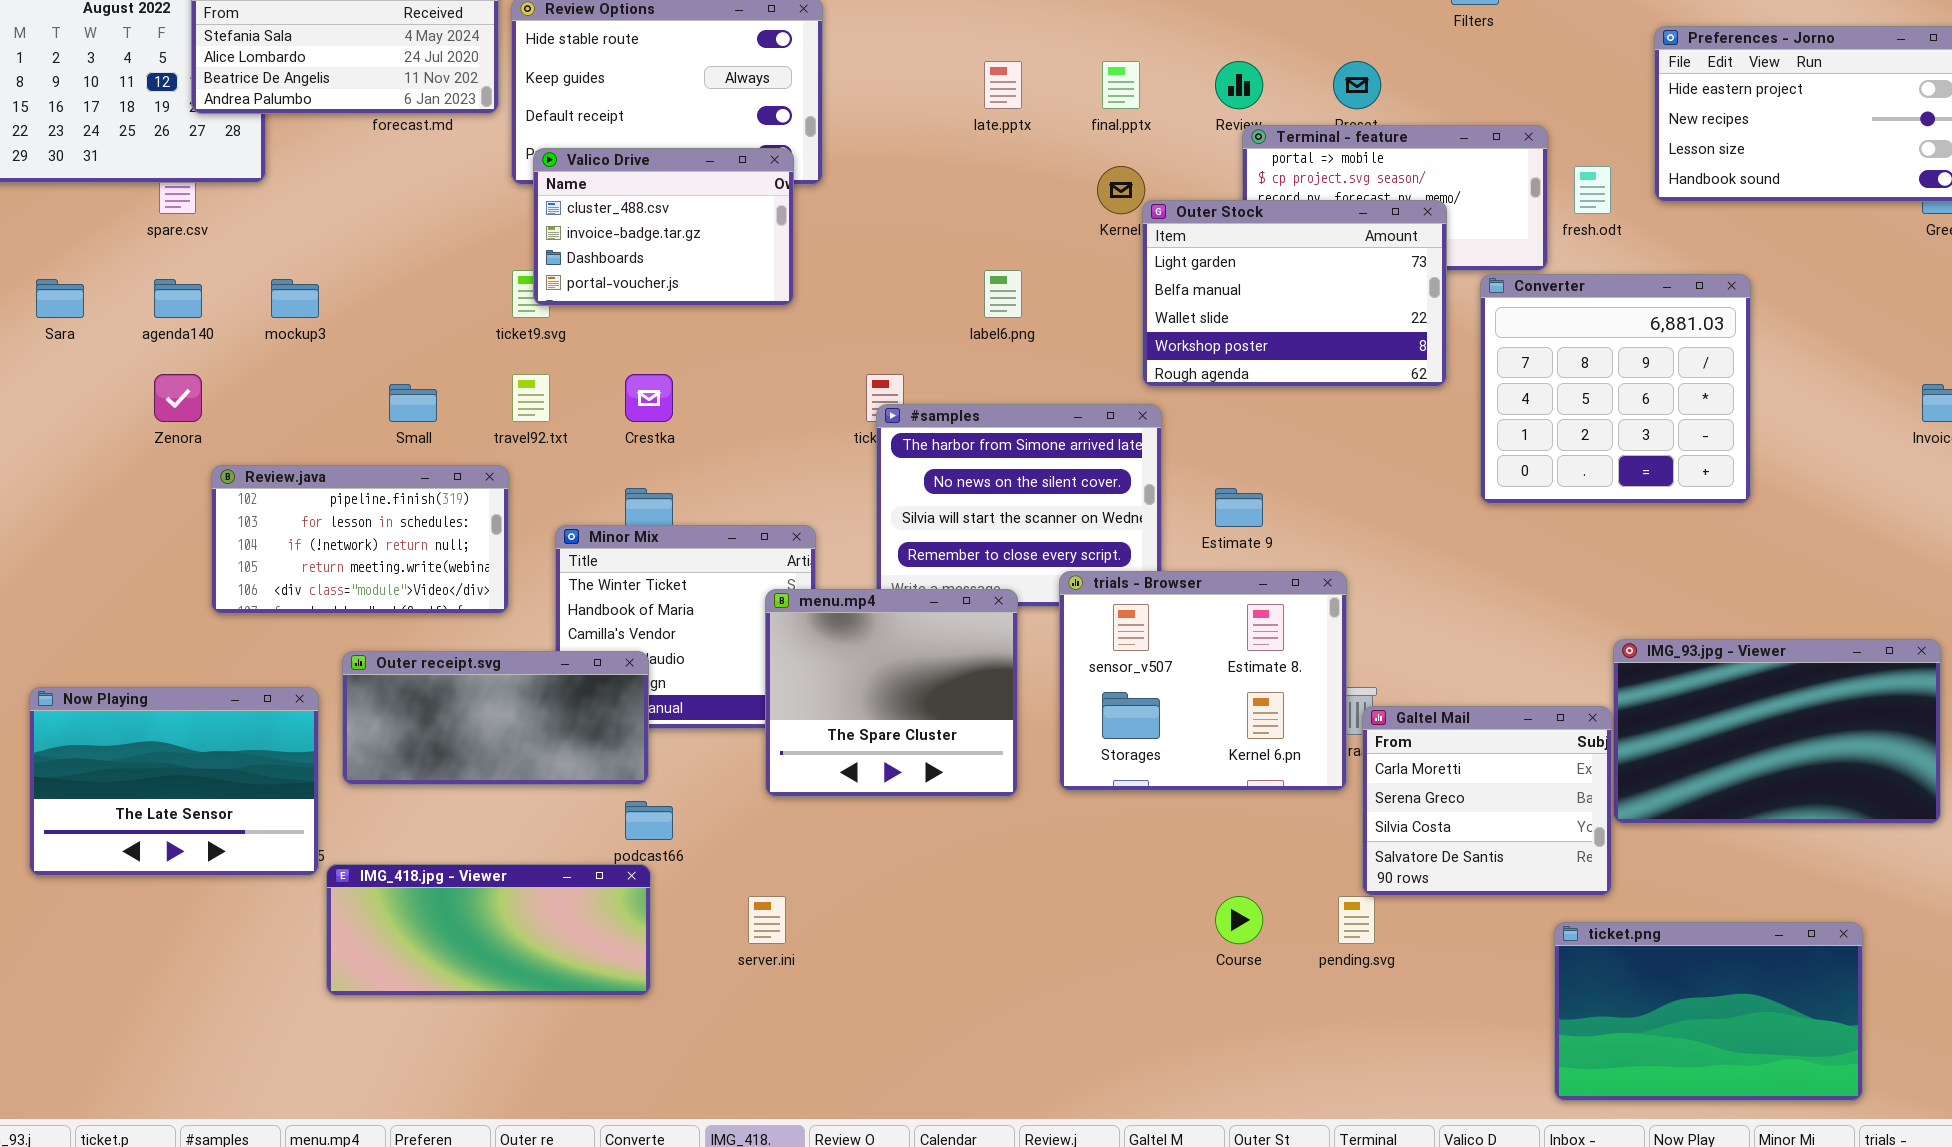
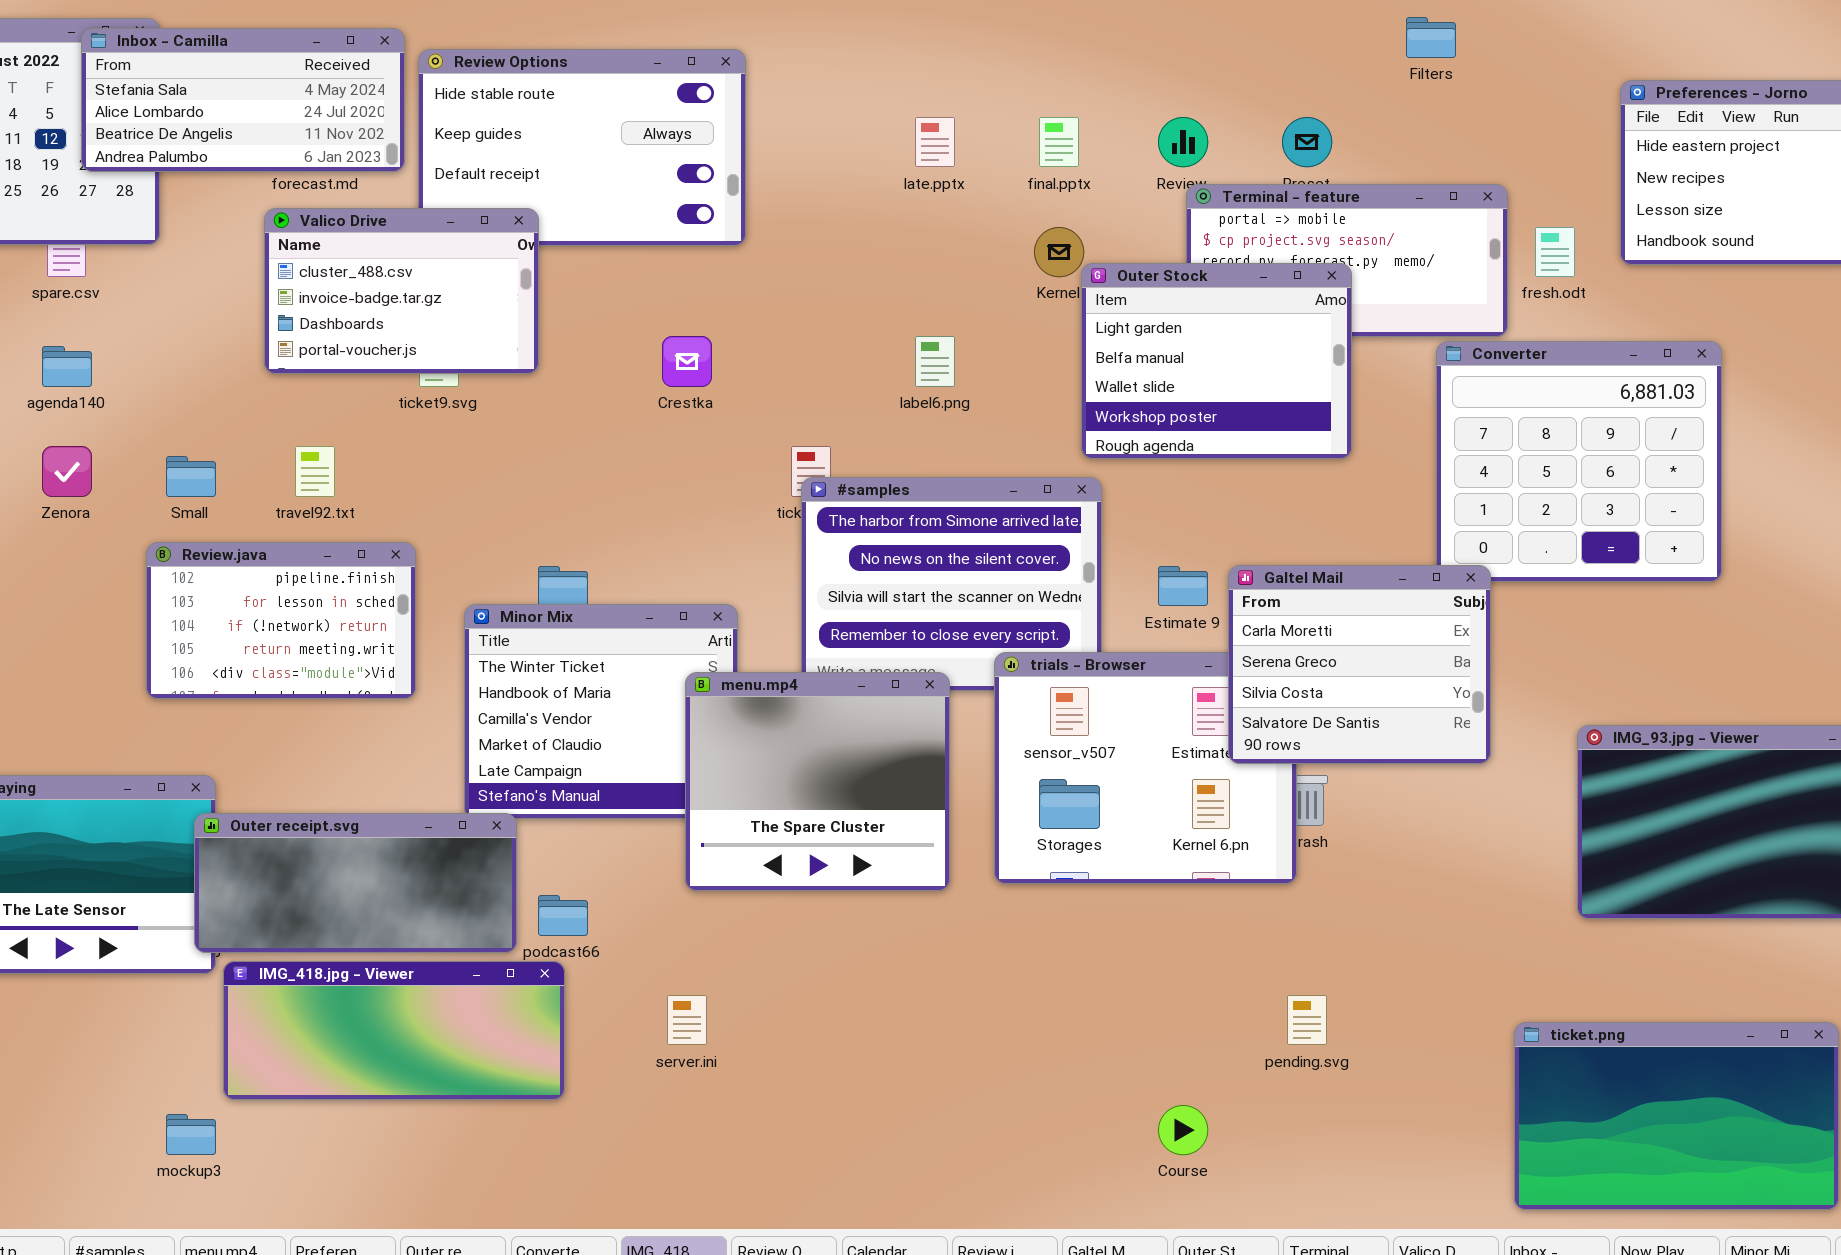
Valico Drive: [533,148,794,306] -> [264,208,539,374], moved
Outer Stock: [1142,200,1447,387] -> [1081,263,1352,459], resized
mockup3: [271,279,319,318] -> [166,1114,216,1155], moved
travel92.txt: [512,374,550,422] -> [295,446,335,497], moved
Crestka: [625,374,673,422] -> [662,336,712,387], moved
Small: [389,384,437,422] -> [166,456,216,497], moved
Review.java: [211,465,509,614] -> [146,542,416,699], resized
Outer receipt.svg: [342,651,649,785] -> [194,813,517,953], moved
Galtel Mail: [1362,706,1612,896] -> [1228,565,1491,764], moved
Course: [1215,896,1263,944] -> [1158,1105,1208,1155], moved

